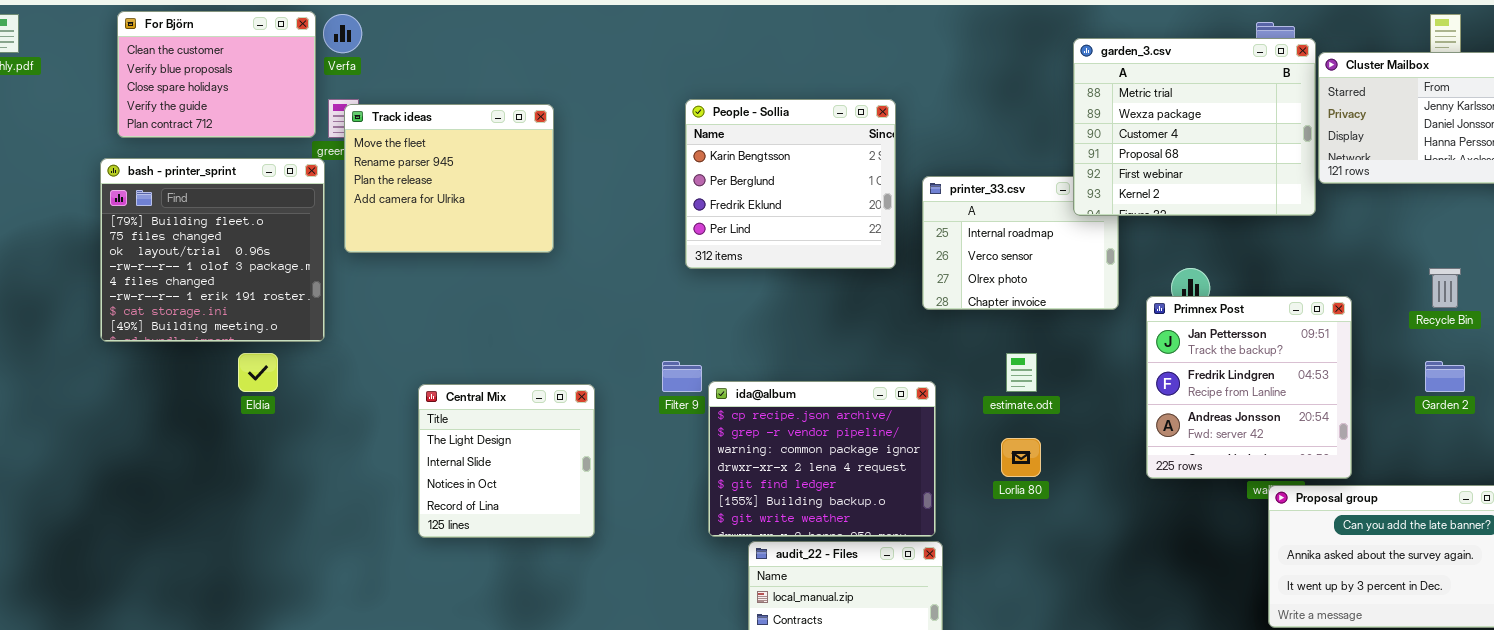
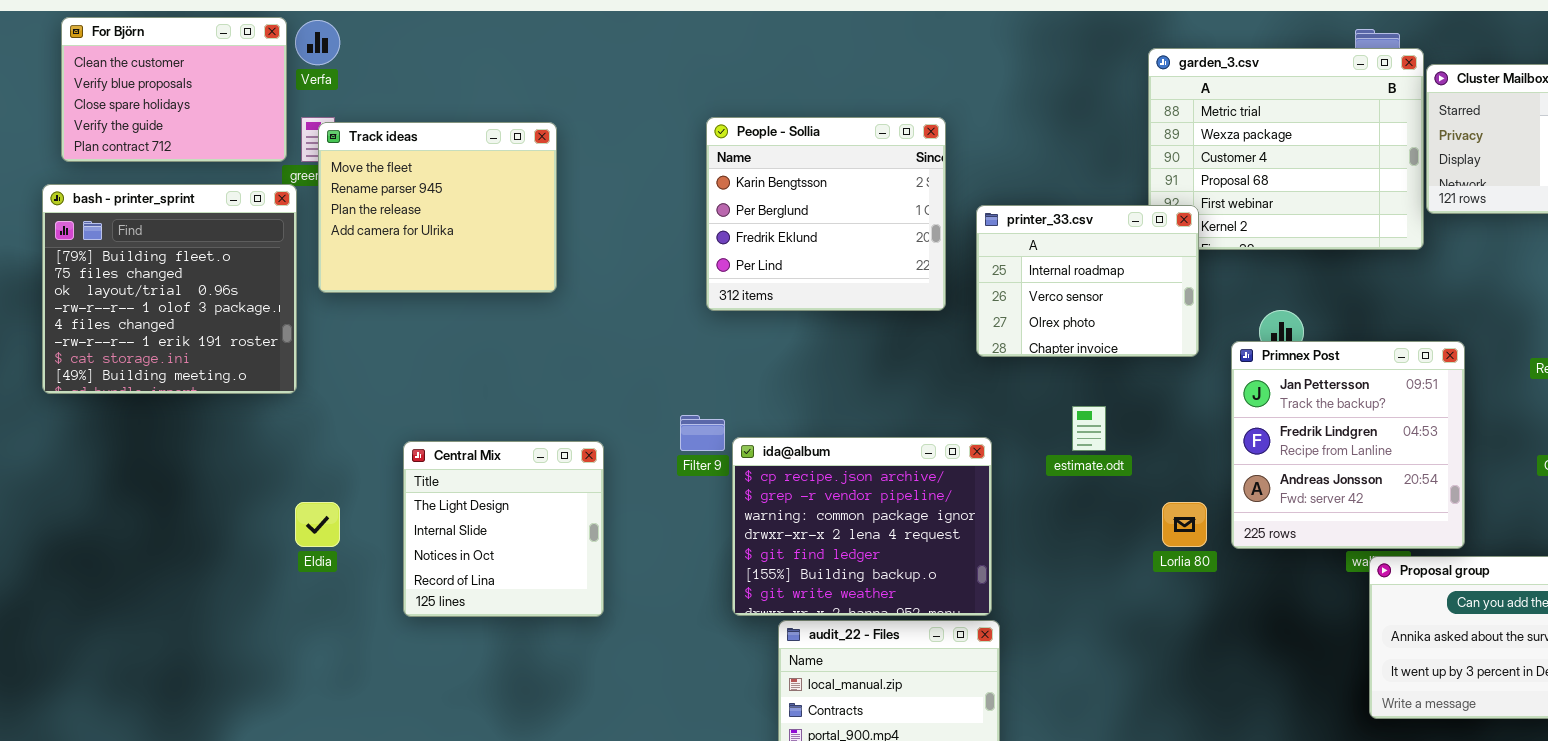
printer_33.csv: [922,176,1119,310] -> [976,205,1199,357], raised
Eldia: [238,353,278,392] -> [295,502,340,547], moved
Lorlia 80: [1001,438,1041,477] -> [1162,502,1207,547], moved

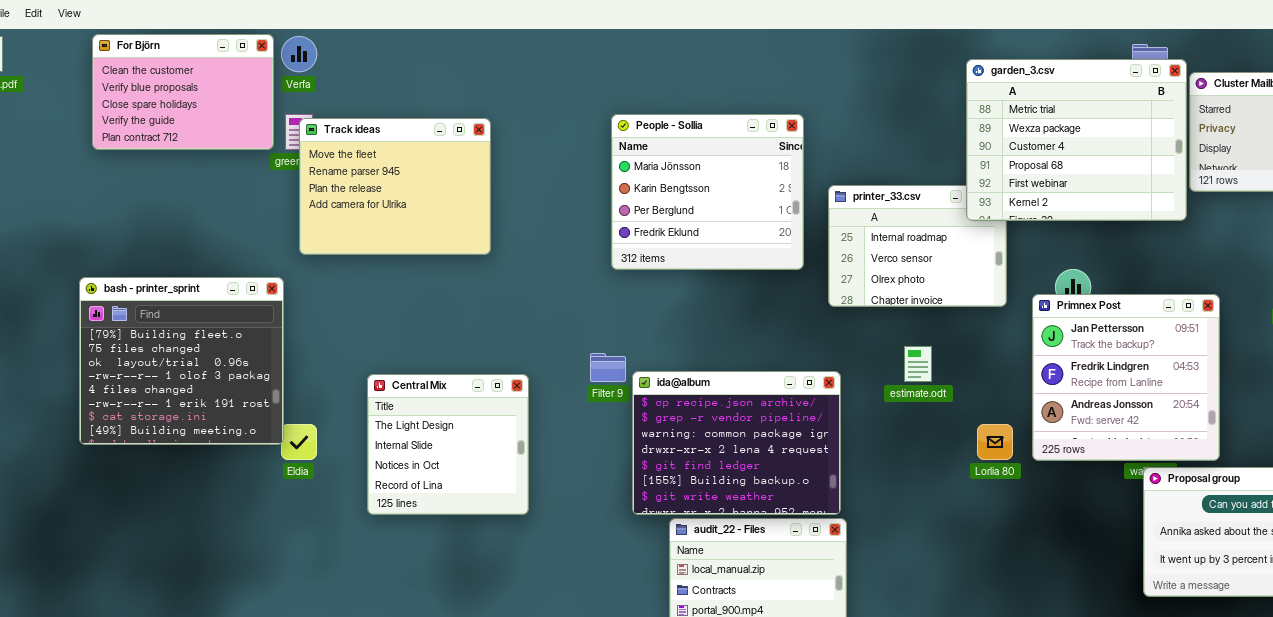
garden_3.csv: [1148,48,1424,250] -> [966,59,1187,221], raised
People - Sollia: [706,117,946,311] -> [611,114,804,270], scrolled up 1 row
bash - printer_sprint: [42,184,297,394] -> [79,277,284,445], moved

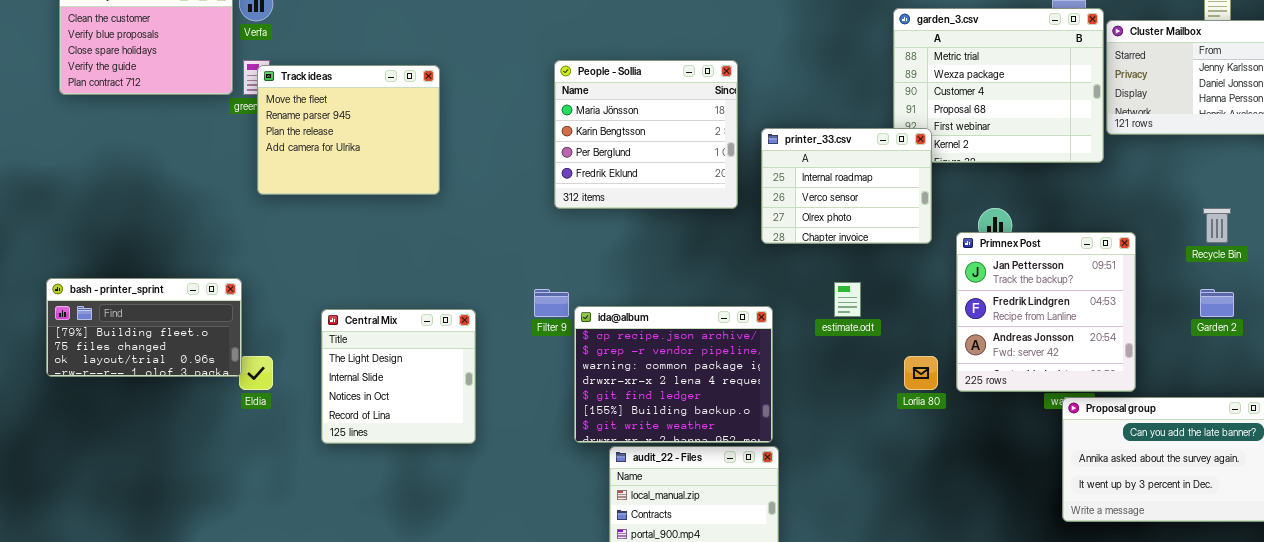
printer_33.csv: [828,185,1007,307] -> [761,128,932,244], raised
bash - printer_sprint: [79,277,284,445] -> [46,278,242,377], resized

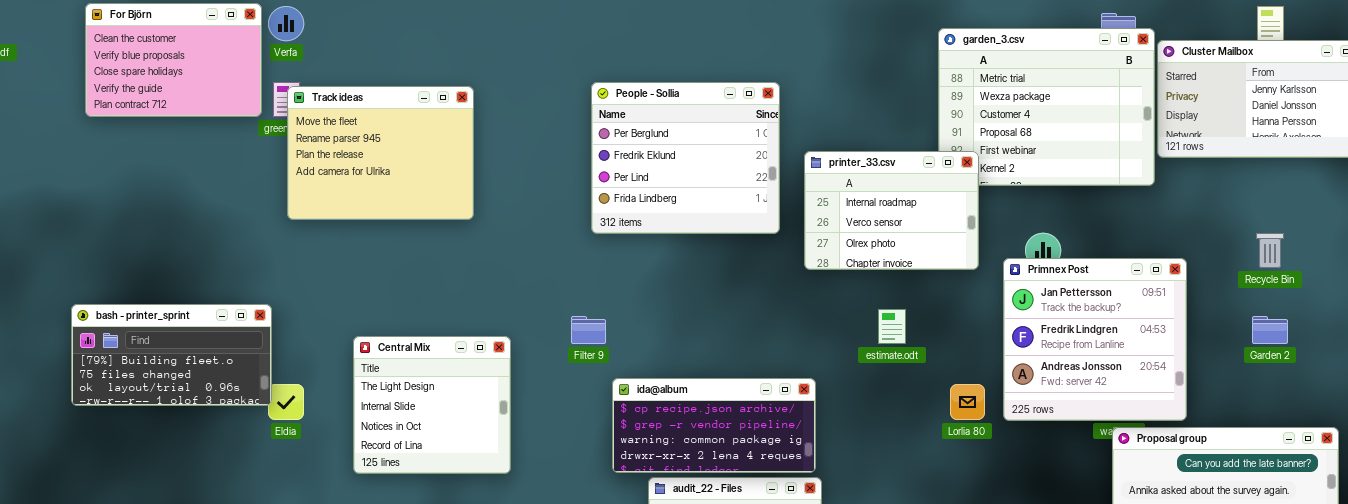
People - Sollia: [554,60,738,209] -> [591,82,780,234], scrolled down 2 rows
ida@album: [574,306,773,443] -> [612,378,816,473], resized

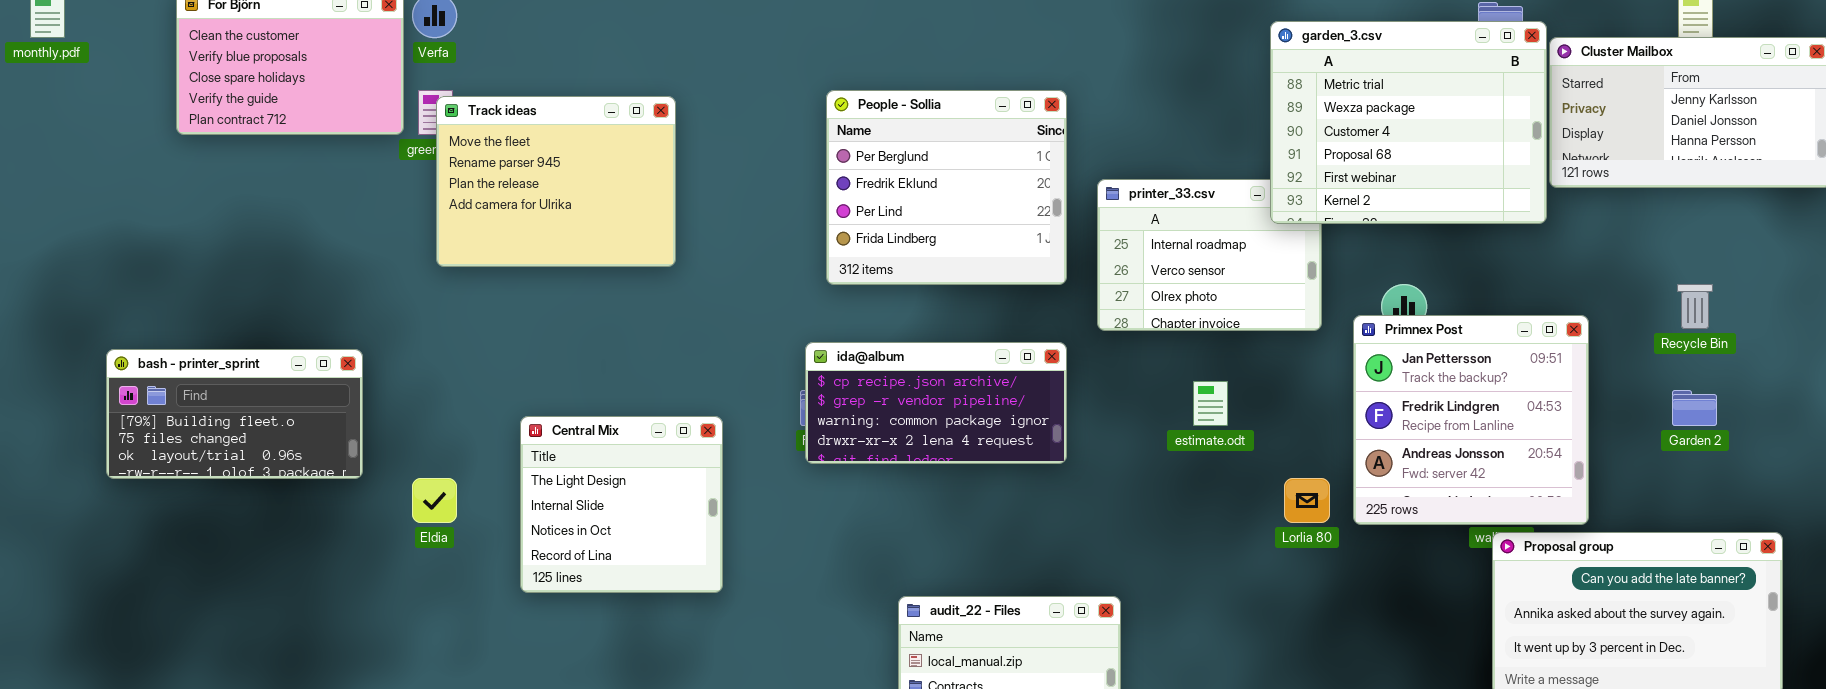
garden_3.csv: [938,28,1155,186] -> [1270,21,1547,224], raised
bash - printer_sprint: [71,304,272,406] -> [106,349,363,479], moved
ida@album: [612,378,816,473] -> [805,342,1067,464], moved

